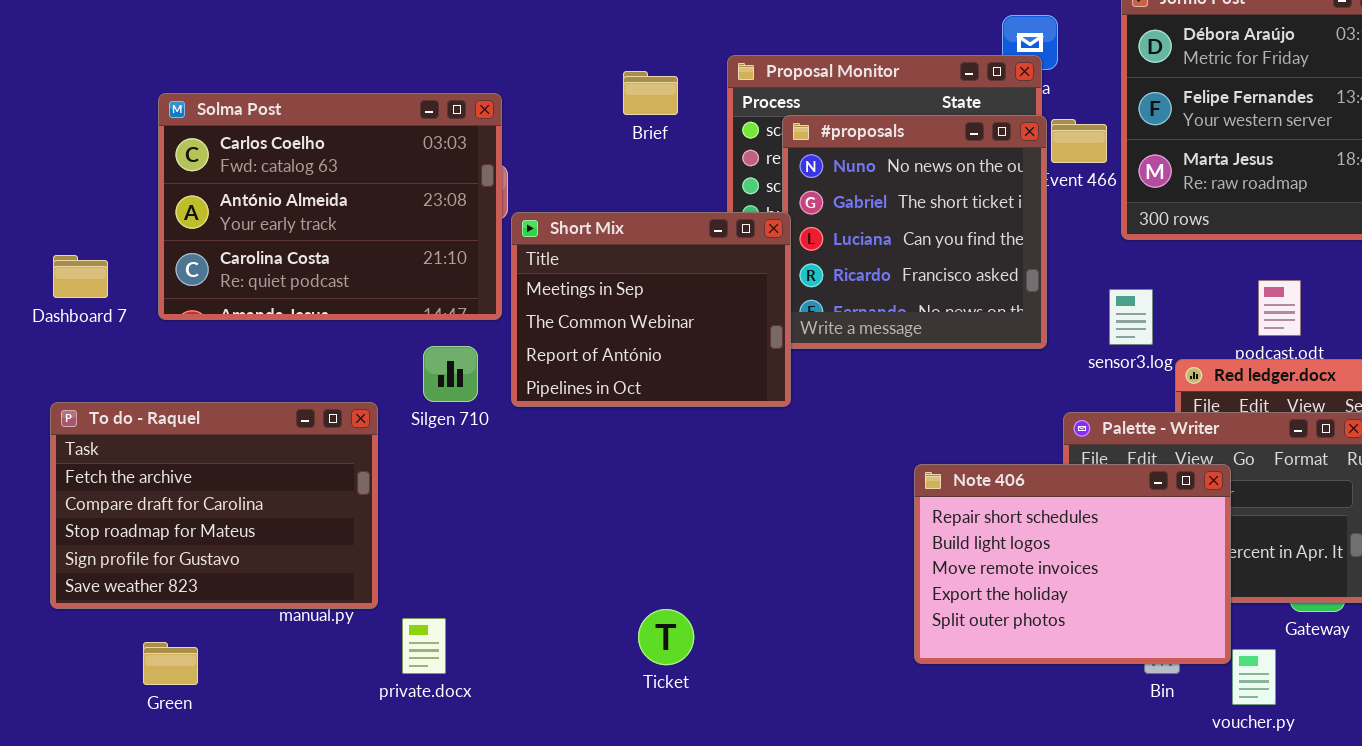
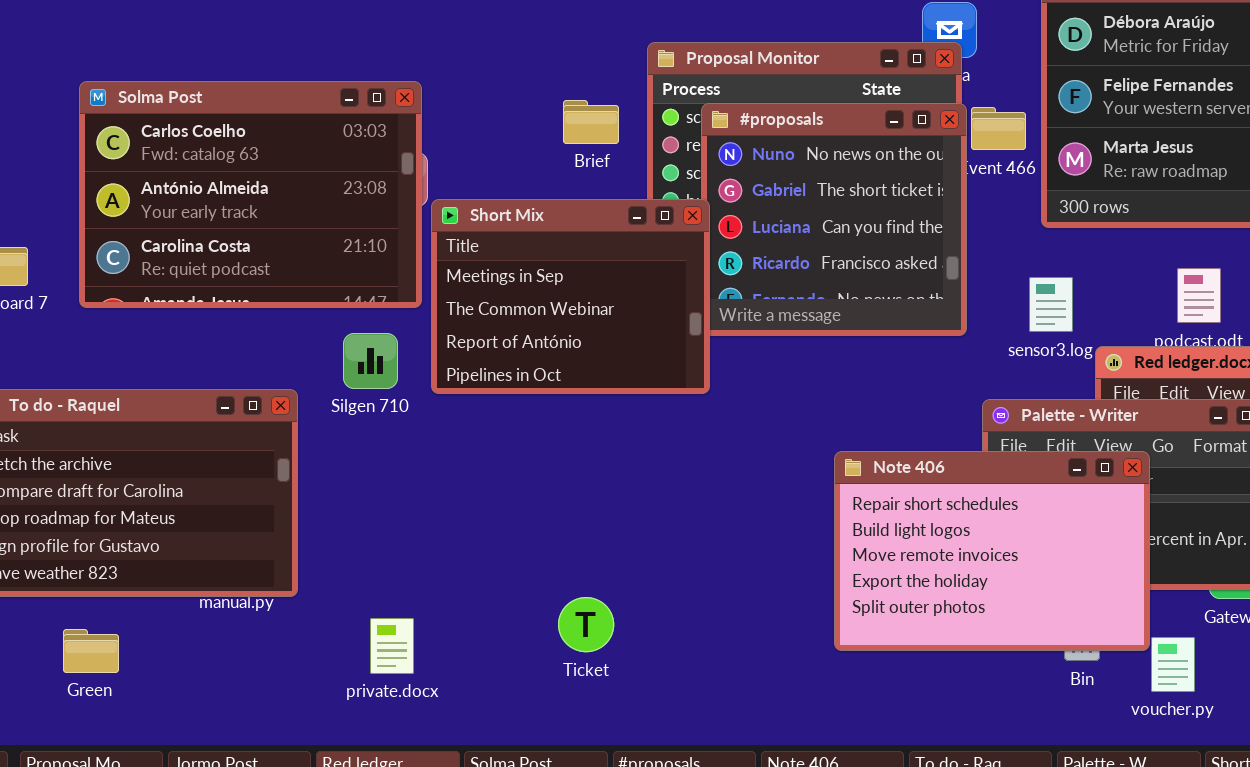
Brief: [623,71,678,115] -> [563,100,619,144], moved
private.docx: [402,618,446,674] -> [370,618,414,674], moved

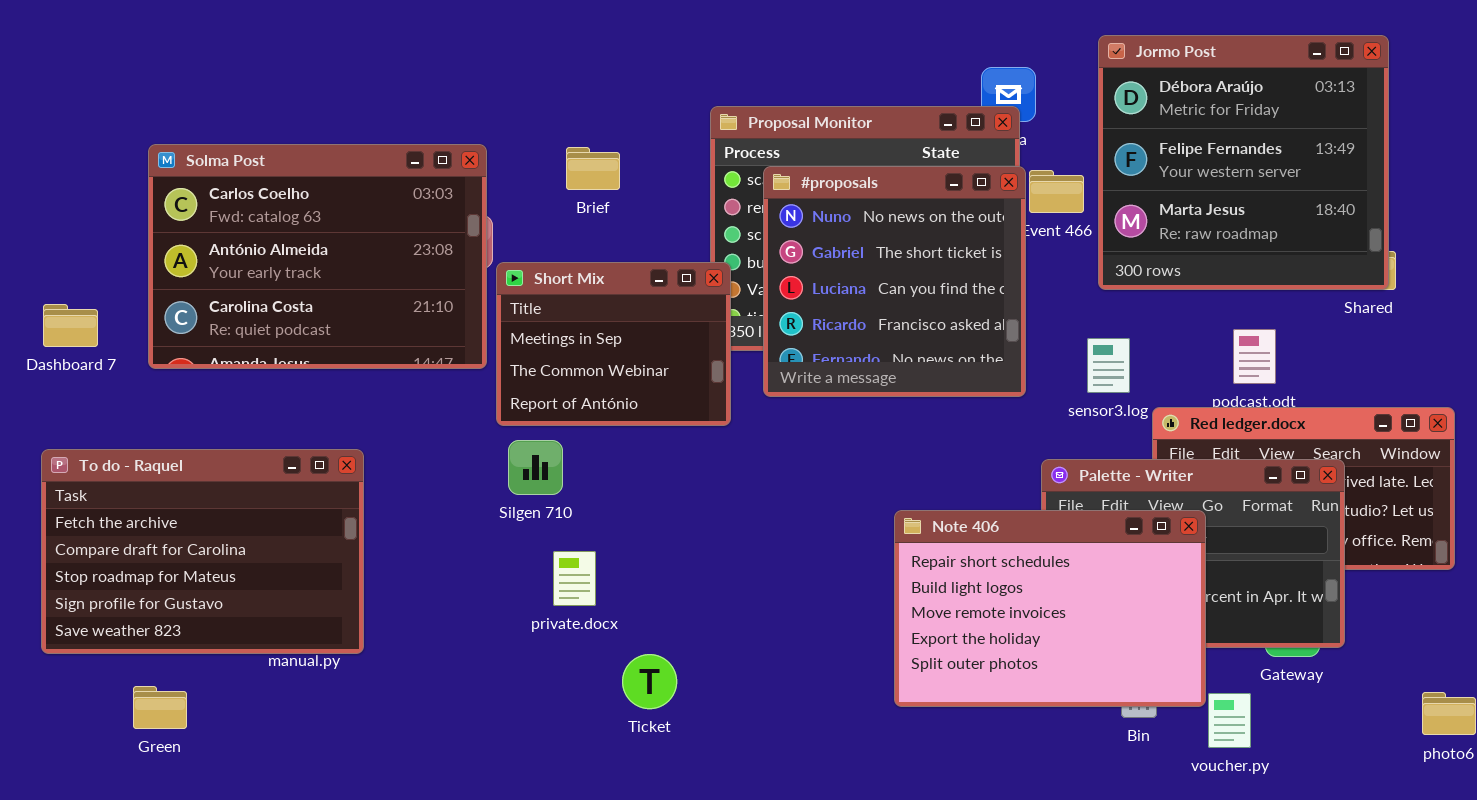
Brief: [563,100,619,144] -> [566,147,620,190], moved
Short Mix: [431,199,710,394] -> [496,262,731,426], resized
Silgen 710: [343,333,398,389] -> [508,440,563,495], moved
private.docx: [370,618,414,674] -> [553,551,596,606], moved

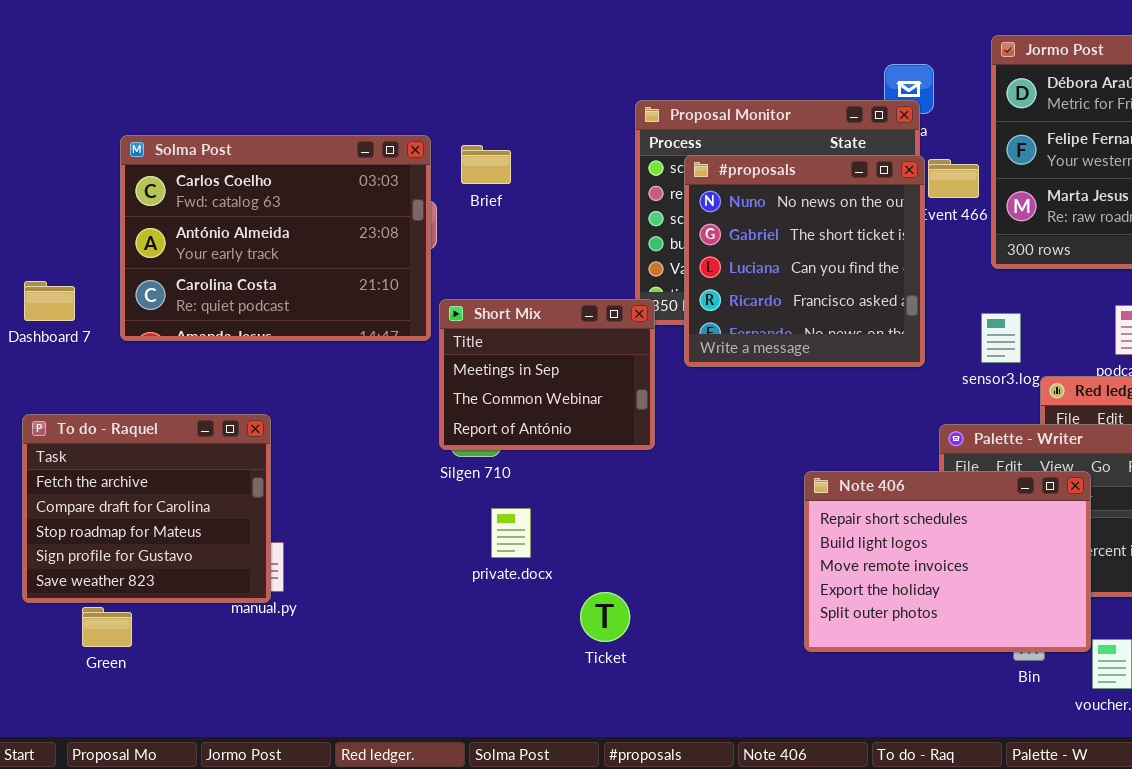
Brief: [566,147,620,190] -> [461,145,511,184], moved
Short Mix: [496,262,731,426] -> [439,299,655,450], moved
To do - Raquel: [41,449,364,654] -> [22,414,271,603], resized
Ticket: [622,654,677,709] -> [580,592,630,642], moved
Green: [133,686,187,729] -> [82,607,132,647], moved

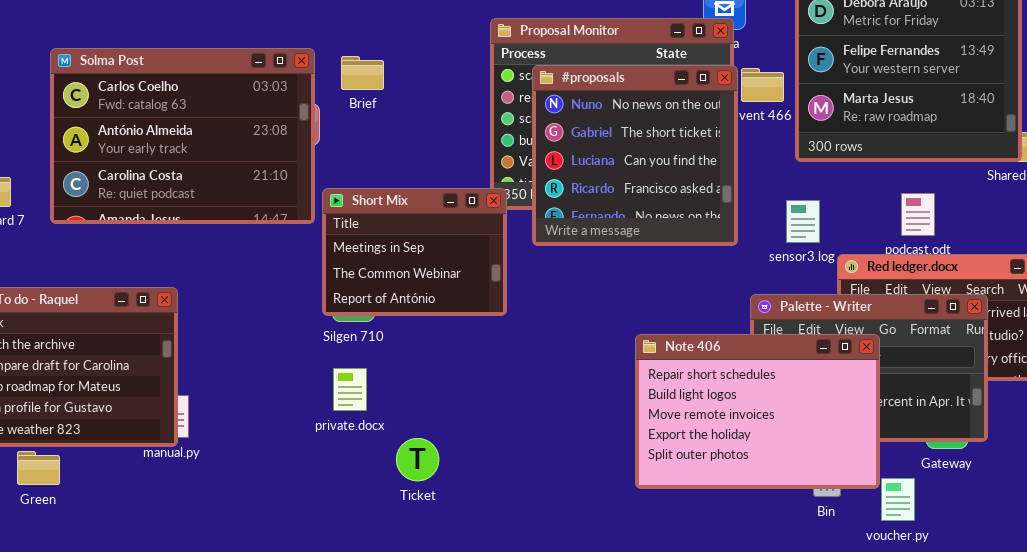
private.docx: [491,508,531,558] -> [333,368,367,411], moved
Ticket: [580,592,630,642] -> [396,438,439,481], moved

